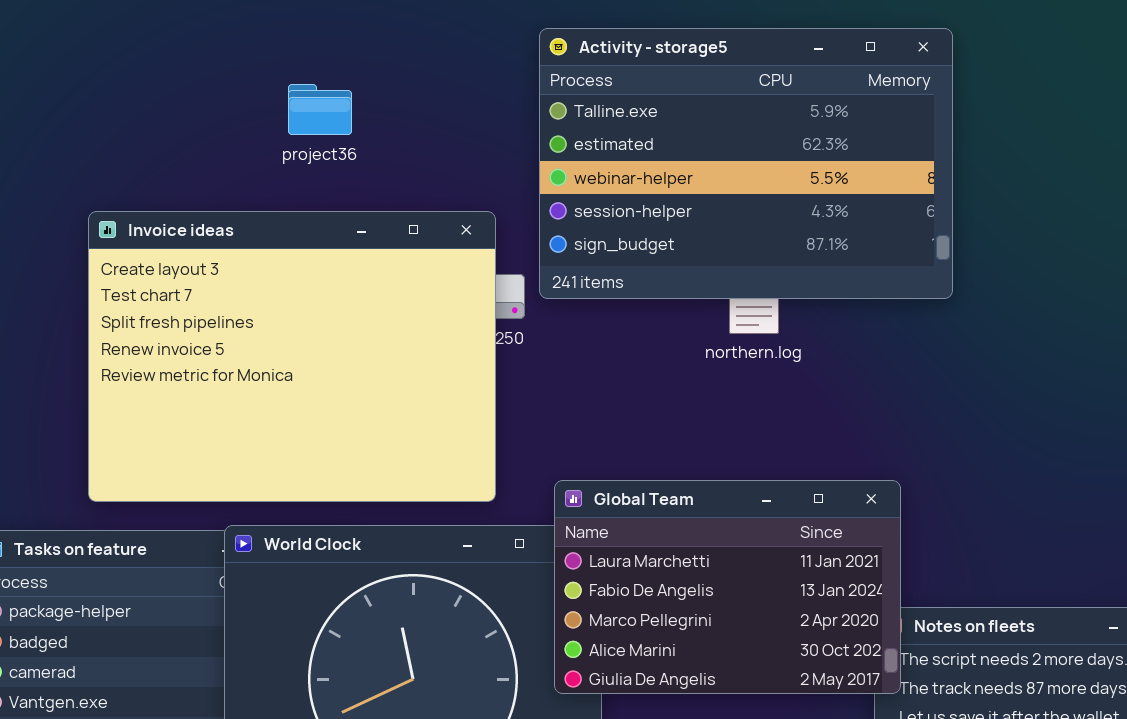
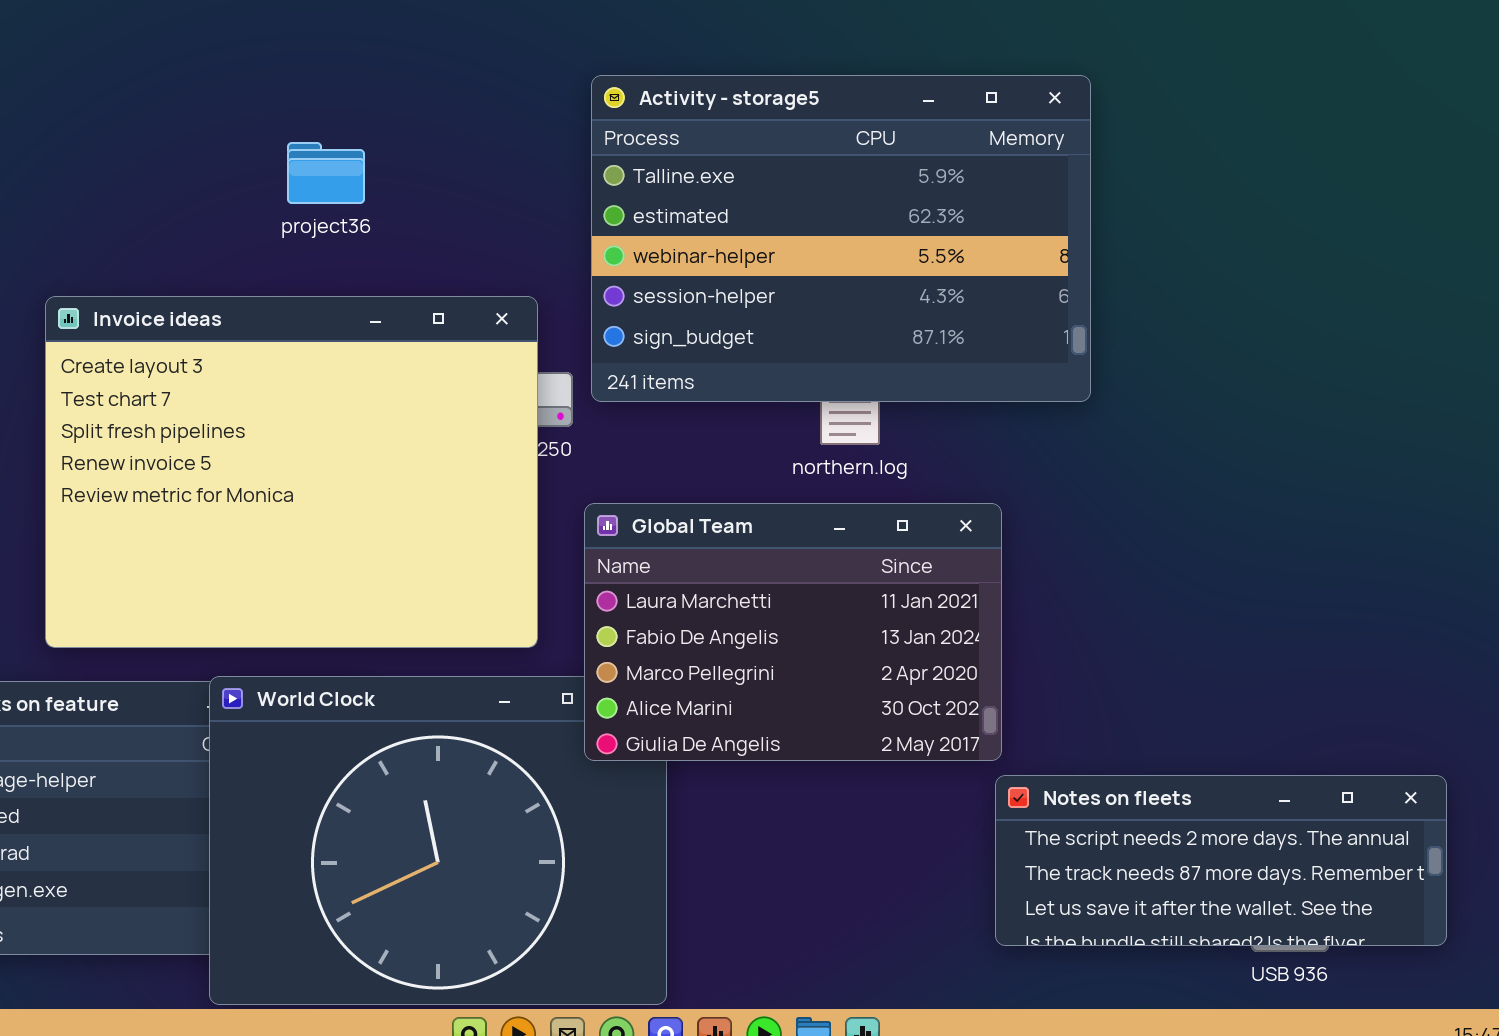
Global Team: [554,480,901,694] -> [584,503,1002,761], moved

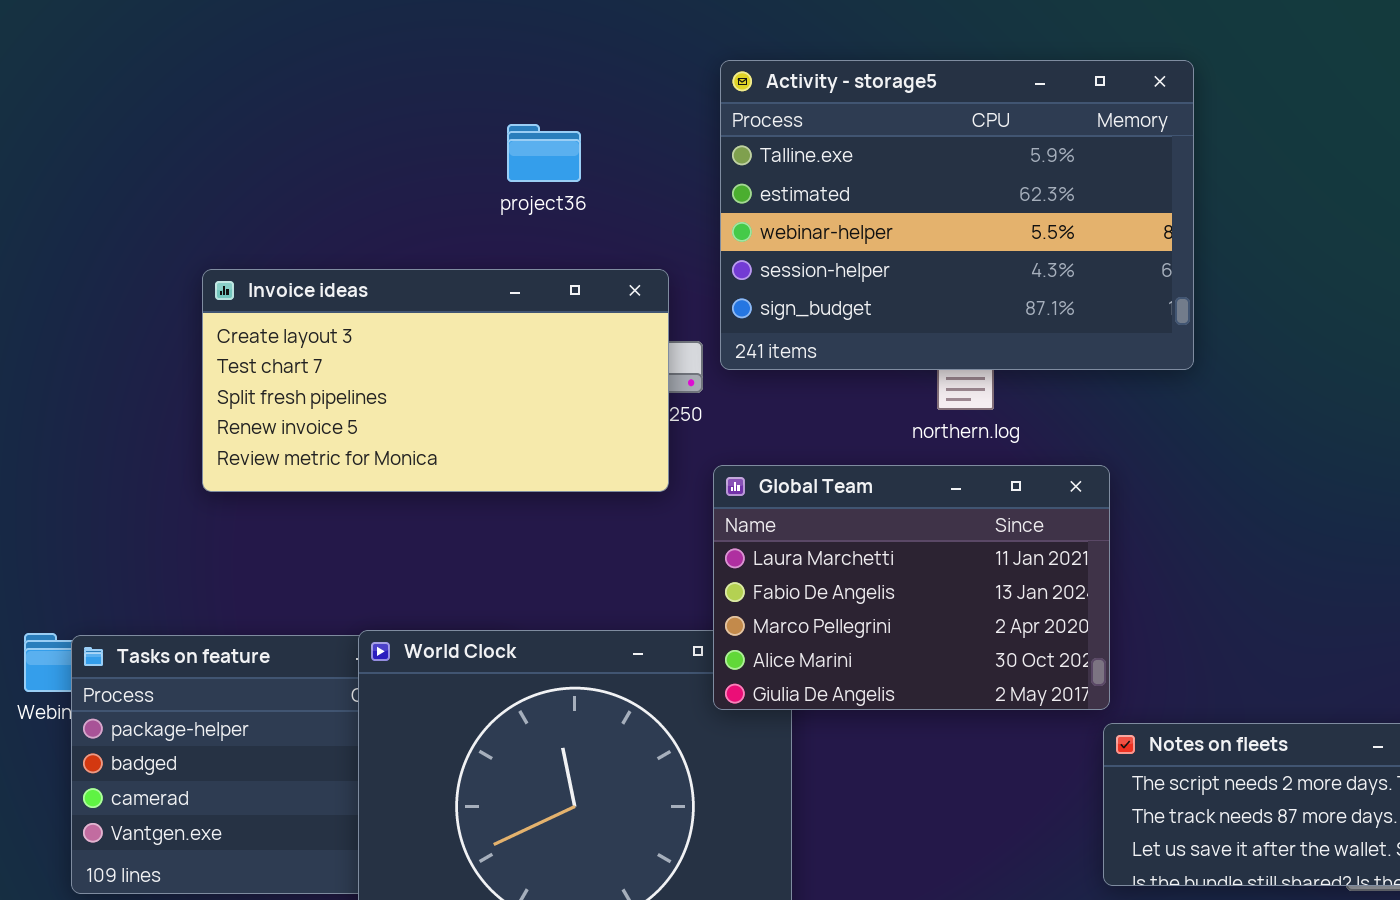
project36: [287,142,365,204] -> [507,124,581,182], moved
Invoice ideas: [45,296,538,648] -> [202,269,669,492], resized

